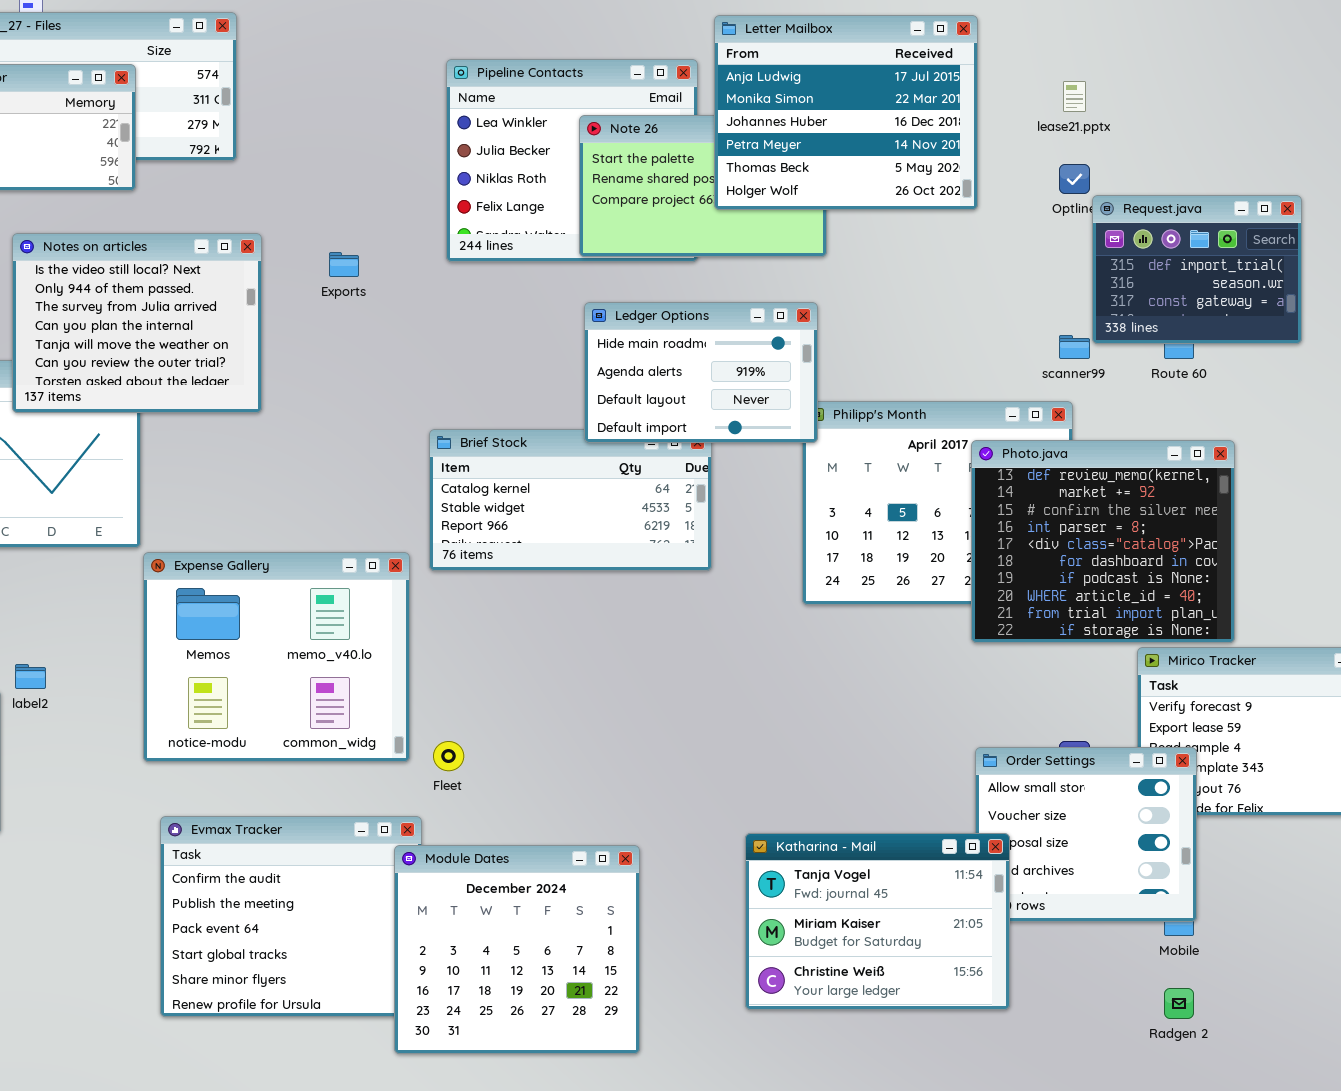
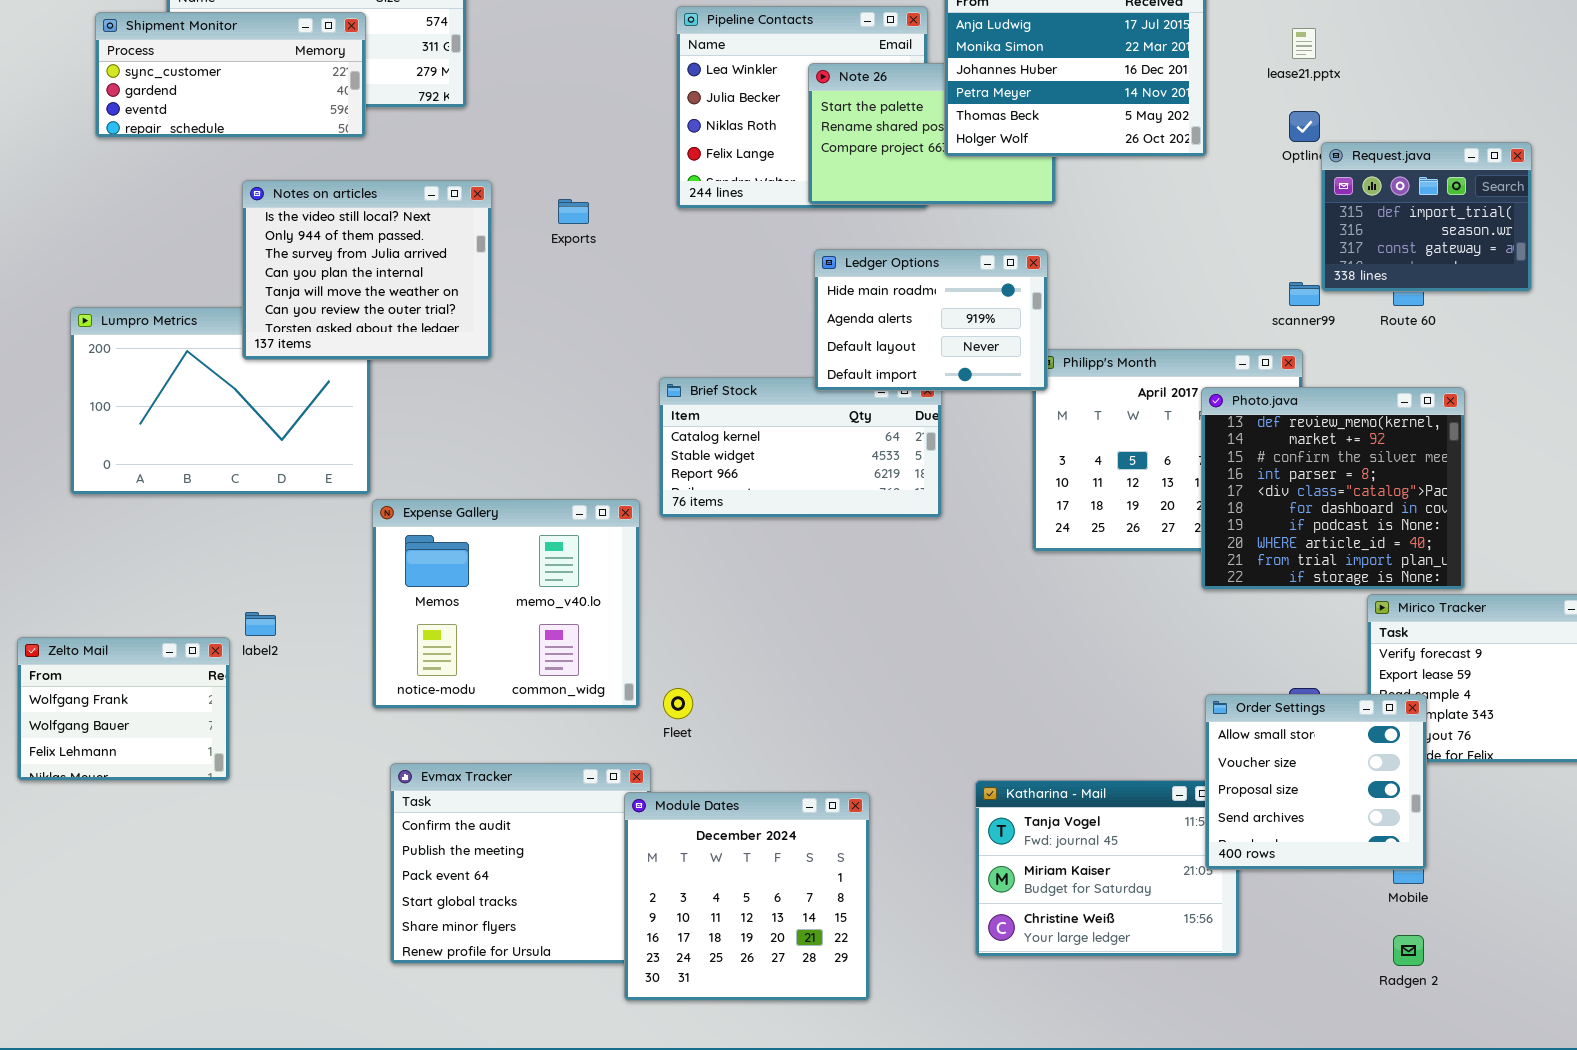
Order Settings: [975,747,1197,922] -> [1205,694,1427,870], raised

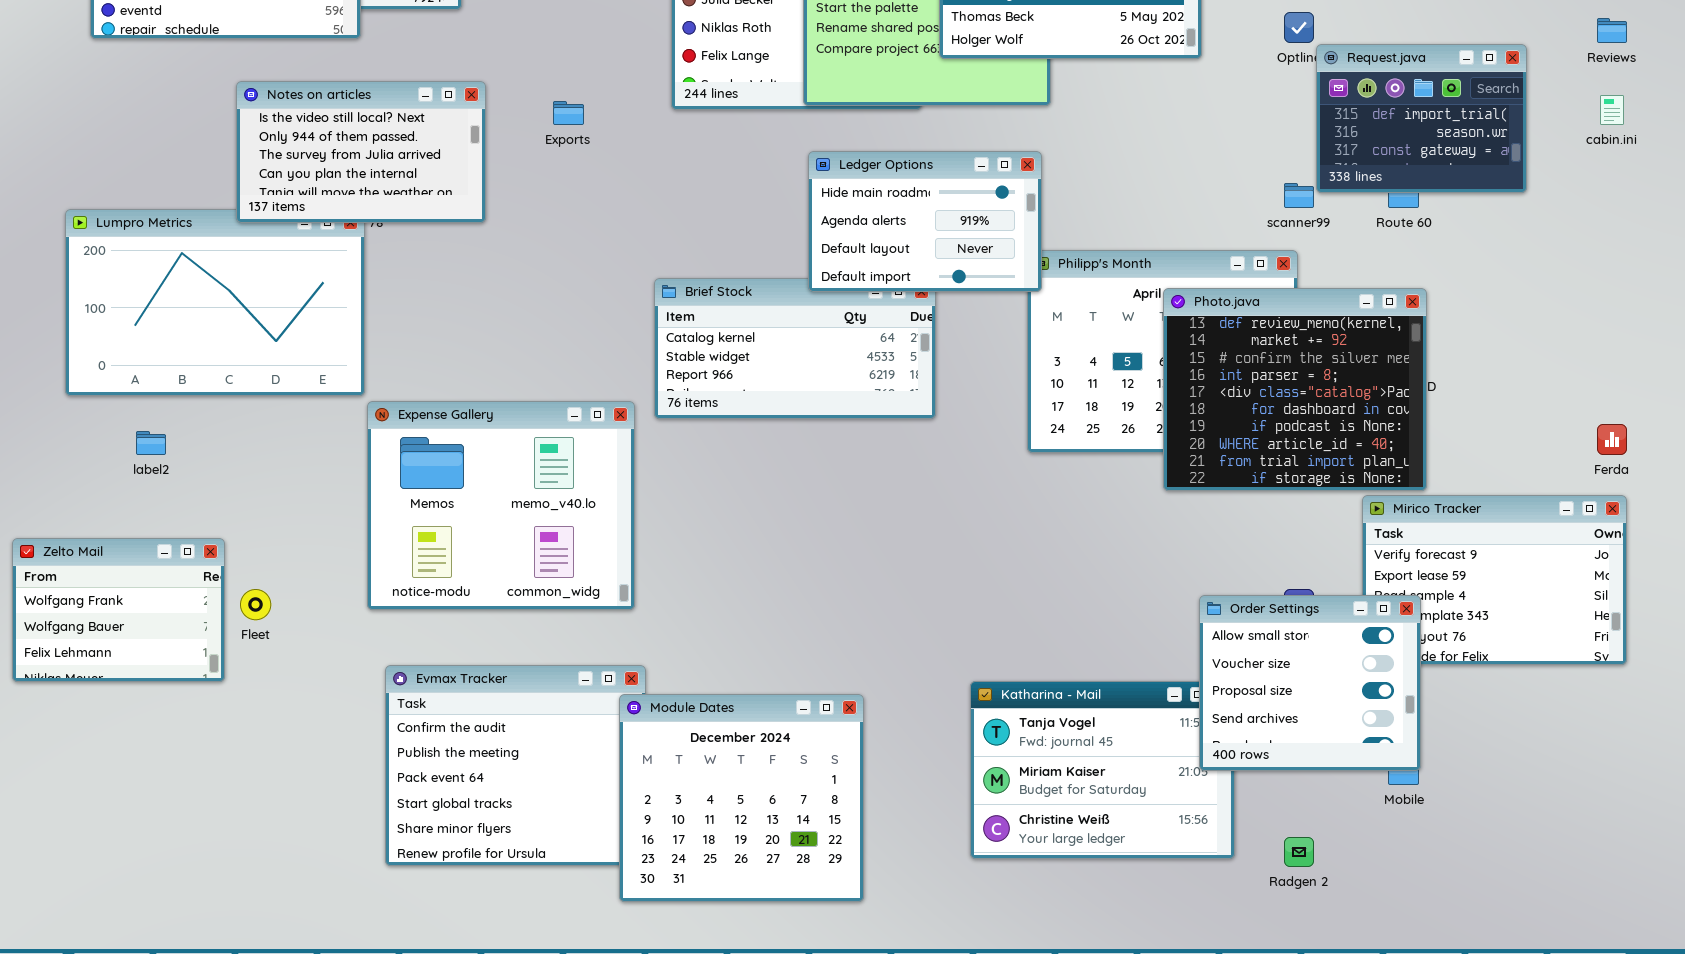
Notes on articles: [242,180,492,360] -> [236,81,486,223], resized
Photo.java: [1201,387,1465,590] -> [1163,288,1427,491], moved
label2: [245,612,276,636] -> [136,431,166,455], moved
Fleet: [663,688,693,719] -> [240,589,271,620], moved
Radgen 2: [1393,935,1424,966] -> [1284,837,1314,867], moved

